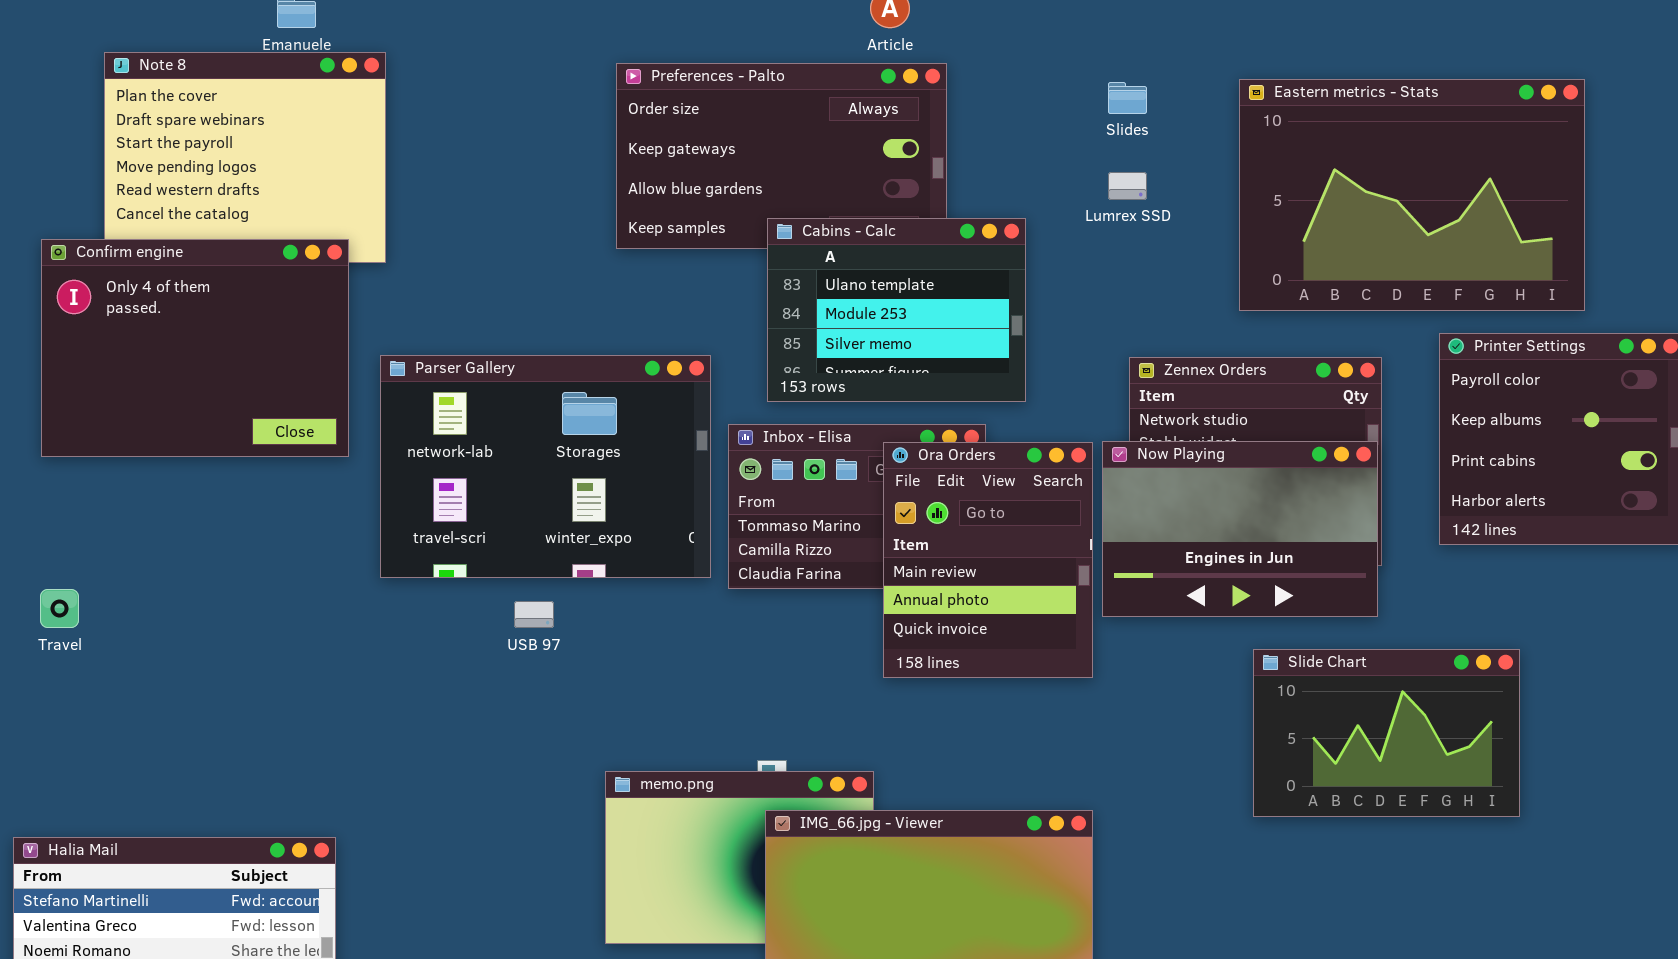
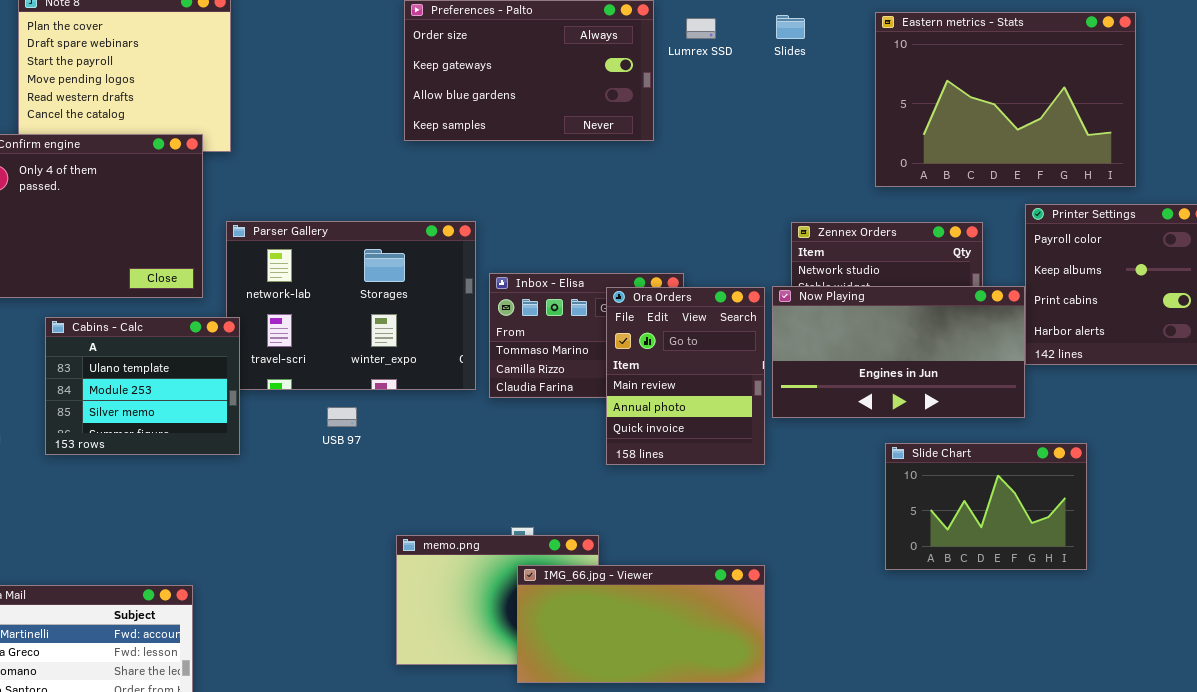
Lumrex SSD: [1108,172,1147,200] -> [686,18,716,39], moved
Cabins - Calc: [767,218,1026,402] -> [45,317,240,455], moved
Now Playing: [1102,441,1378,617] -> [772,286,1025,418], resized

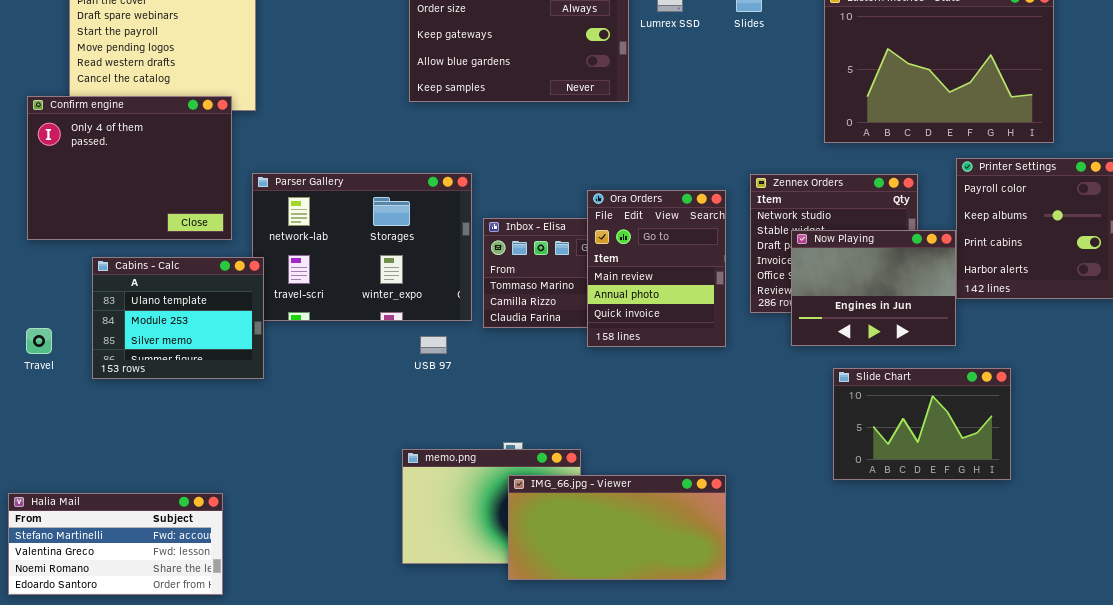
Now Playing: [772,286,1025,418] -> [791,230,956,346], resized
Ora Orders: [606,287,765,465] -> [587,190,726,347], moved
USB 97: [327,407,357,427] -> [420,336,447,354], moved

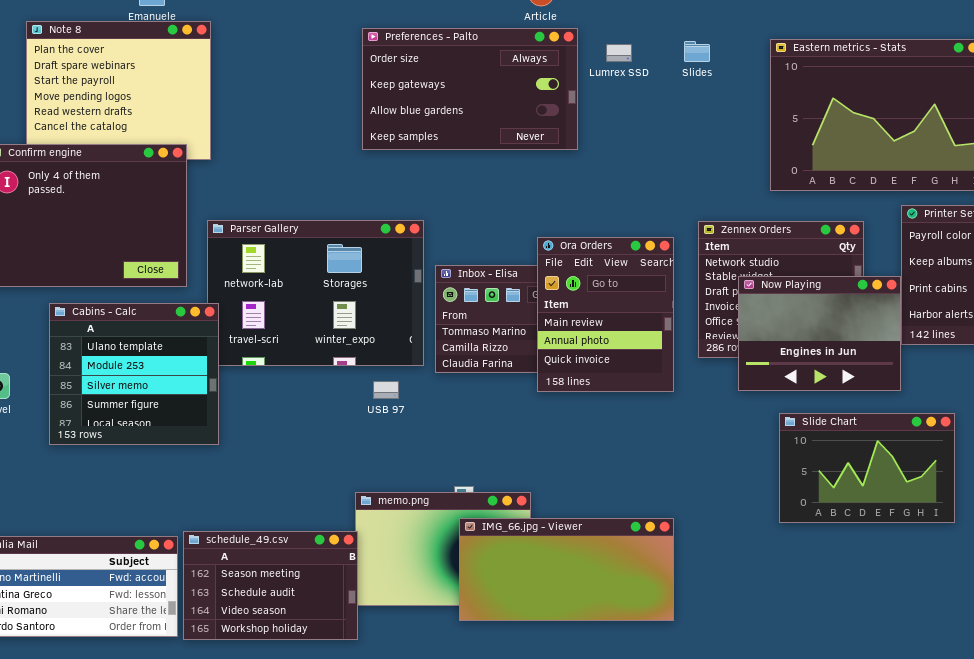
Cabins - Calc: [92,257,264,379] -> [49,303,219,445], resized
schedule_49.csv: none -> [183,531,358,640], opened

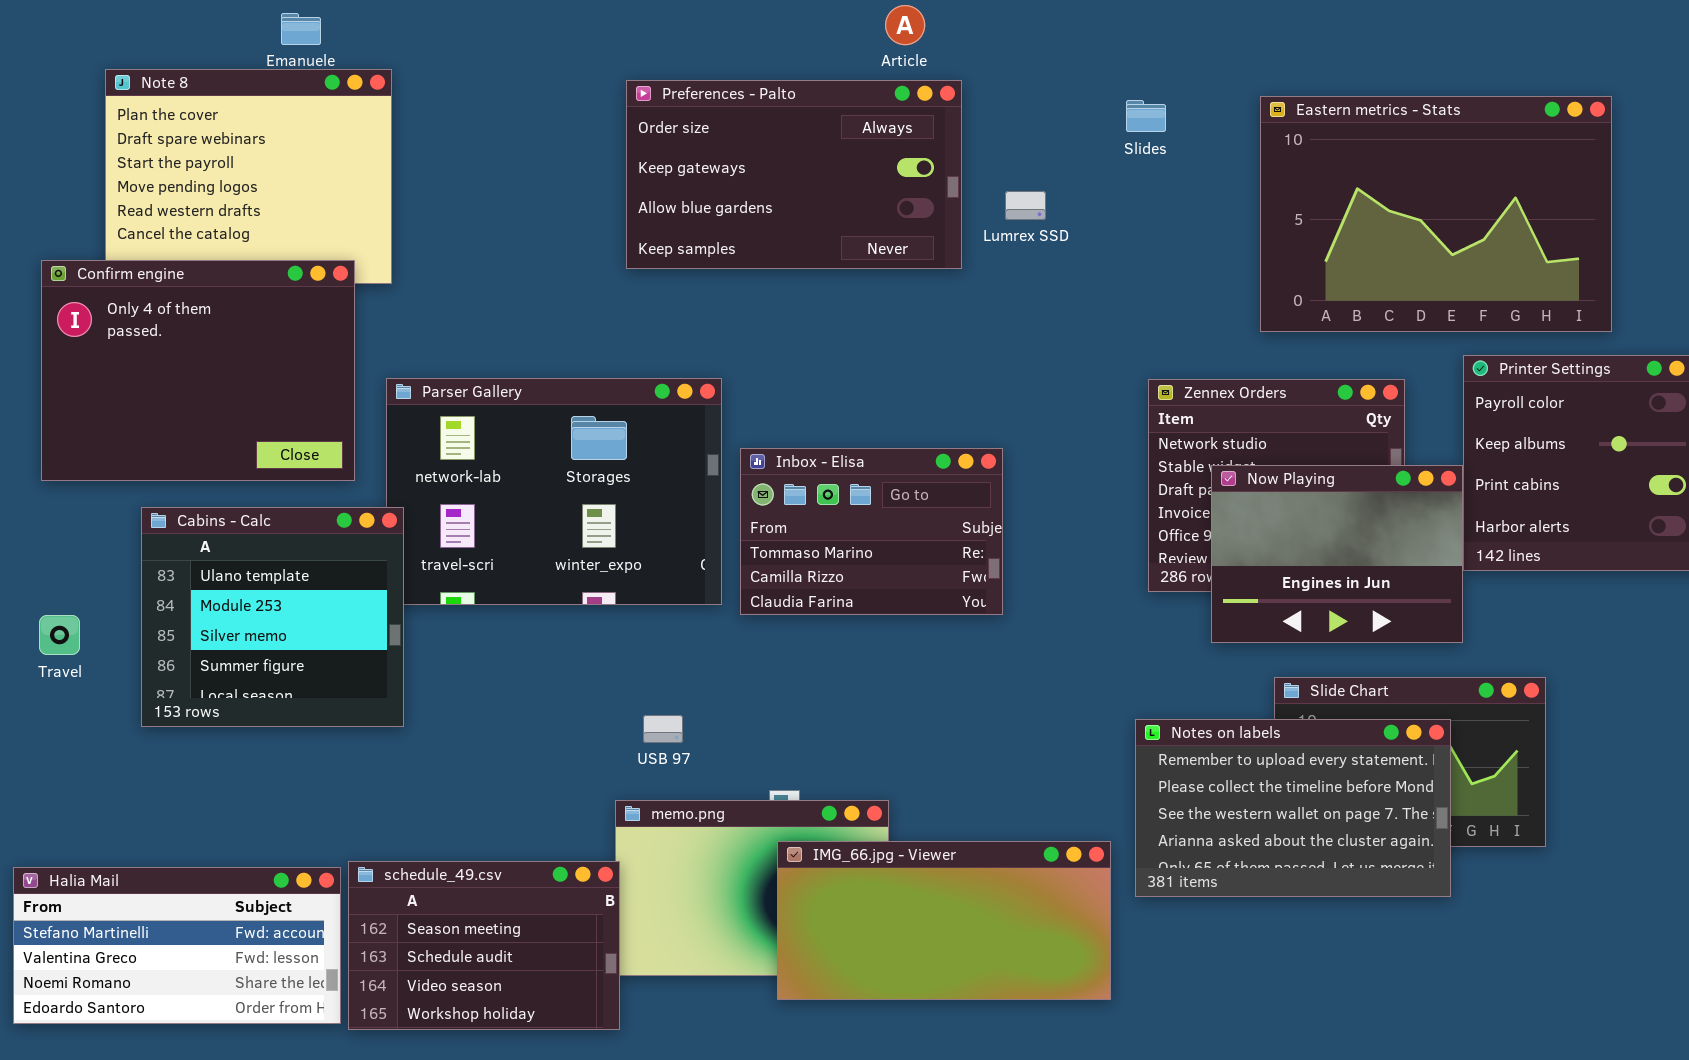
Lumrex SSD: [606,44,632,62] -> [1005,191,1046,220], moved
Ora Orders: [537,237,674,392] -> none, closed
USB 97: [373,381,399,399] -> [643,715,683,743], moved
Notes on labels: none -> [1135,719,1451,897], opened

